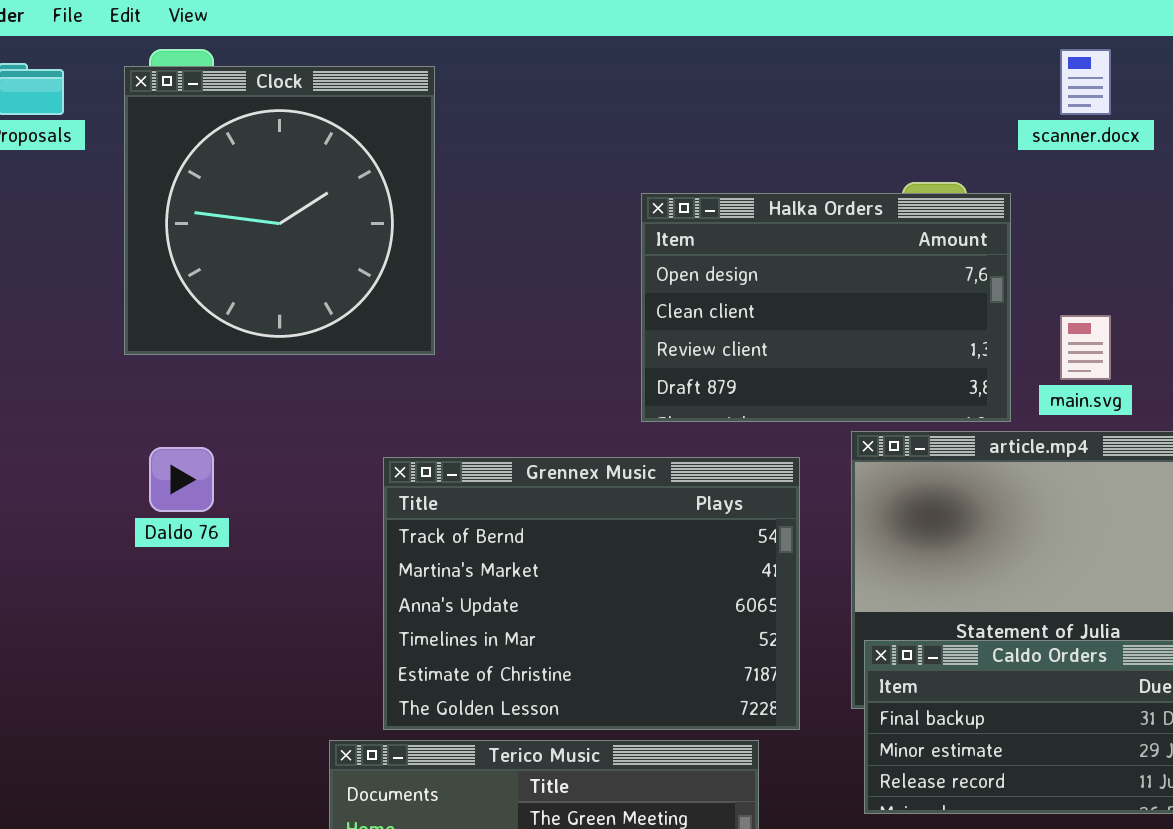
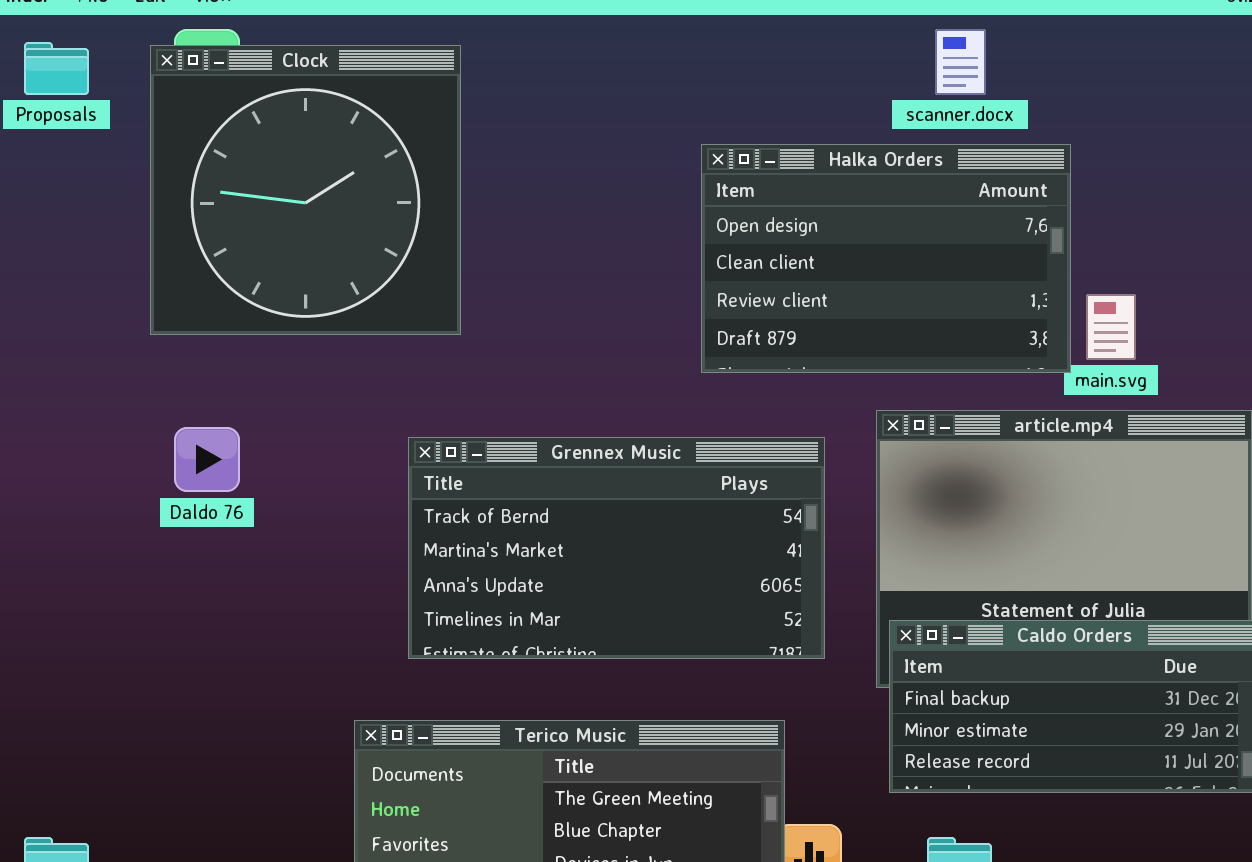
scanner.docx: [1060,49,1111,115] -> [935,29,986,95], moved
Halka Orders: [641,193,1011,422] -> [701,144,1071,373], moved
Grennex Music: [383,457,800,730] -> [408,437,825,659], resized

